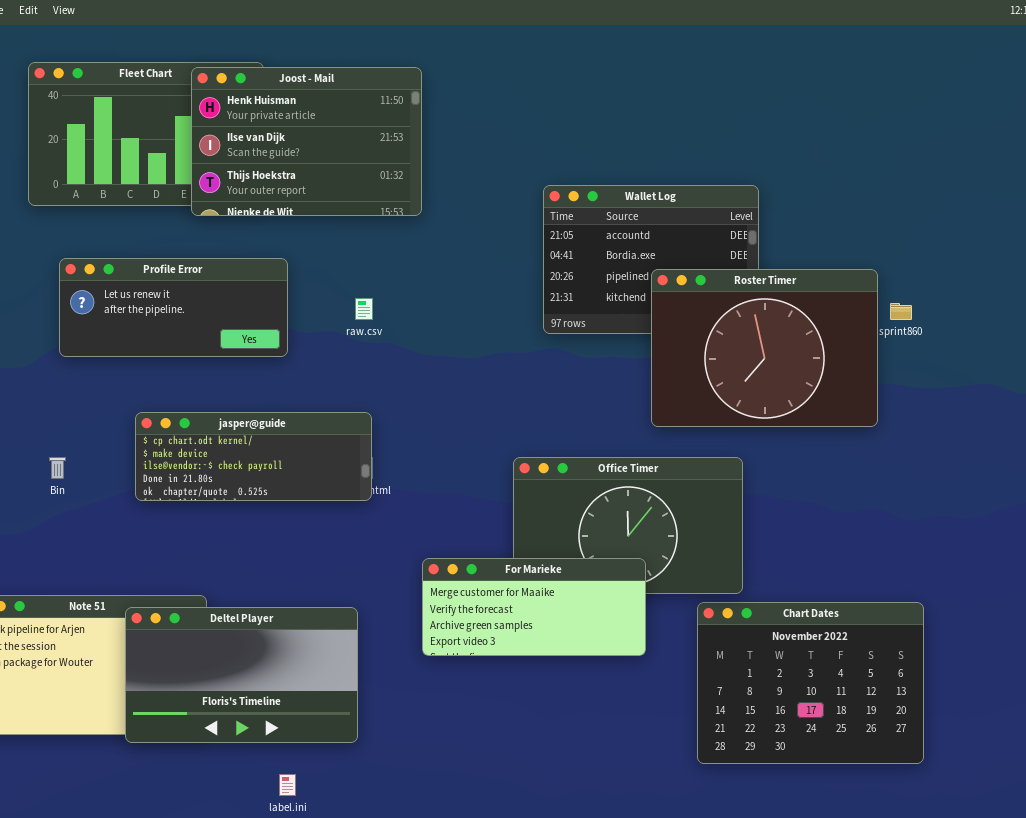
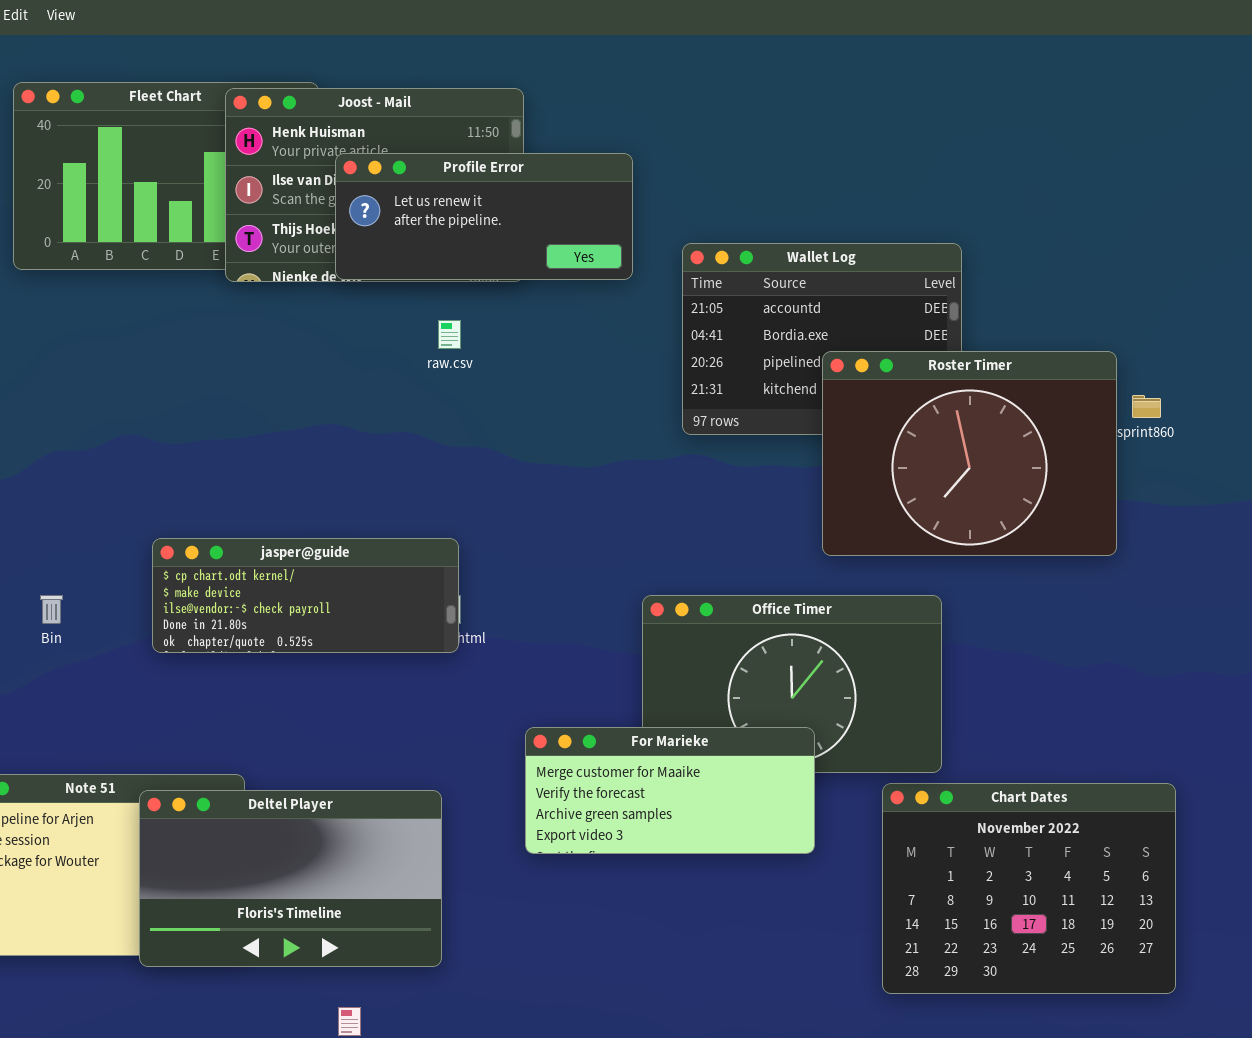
Profile Error: [59,258,288,357] -> [335,153,633,280], moved
raw.csv: [355,298,373,320] -> [438,320,461,349], moved

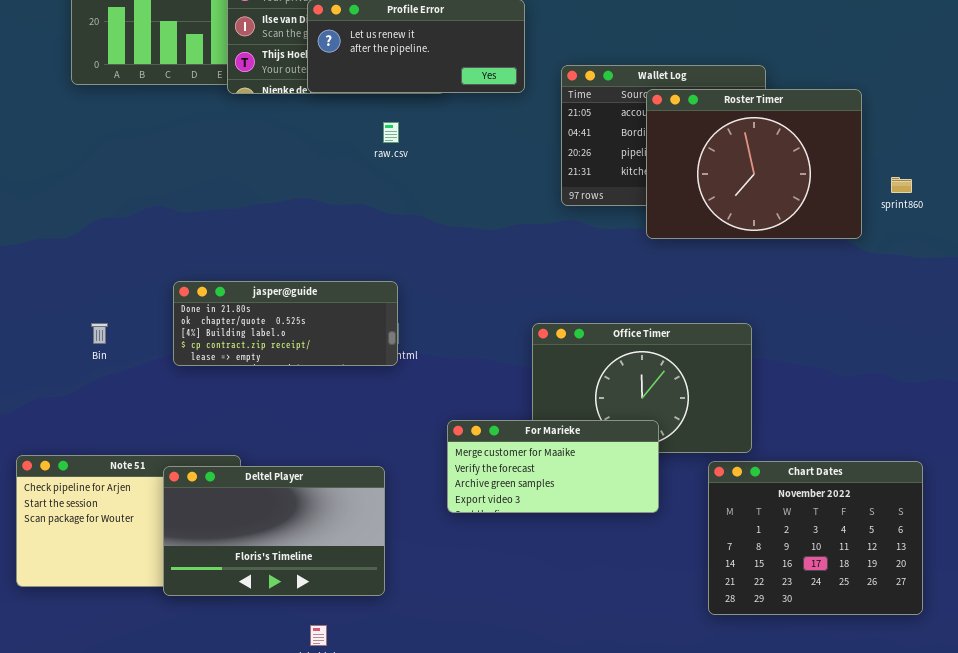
Roster Timer: [822,351,1117,556] -> [646,89,862,239], moved
jasper@guide: [152,538,459,653] -> [173,281,398,366], scrolled down 3 rows

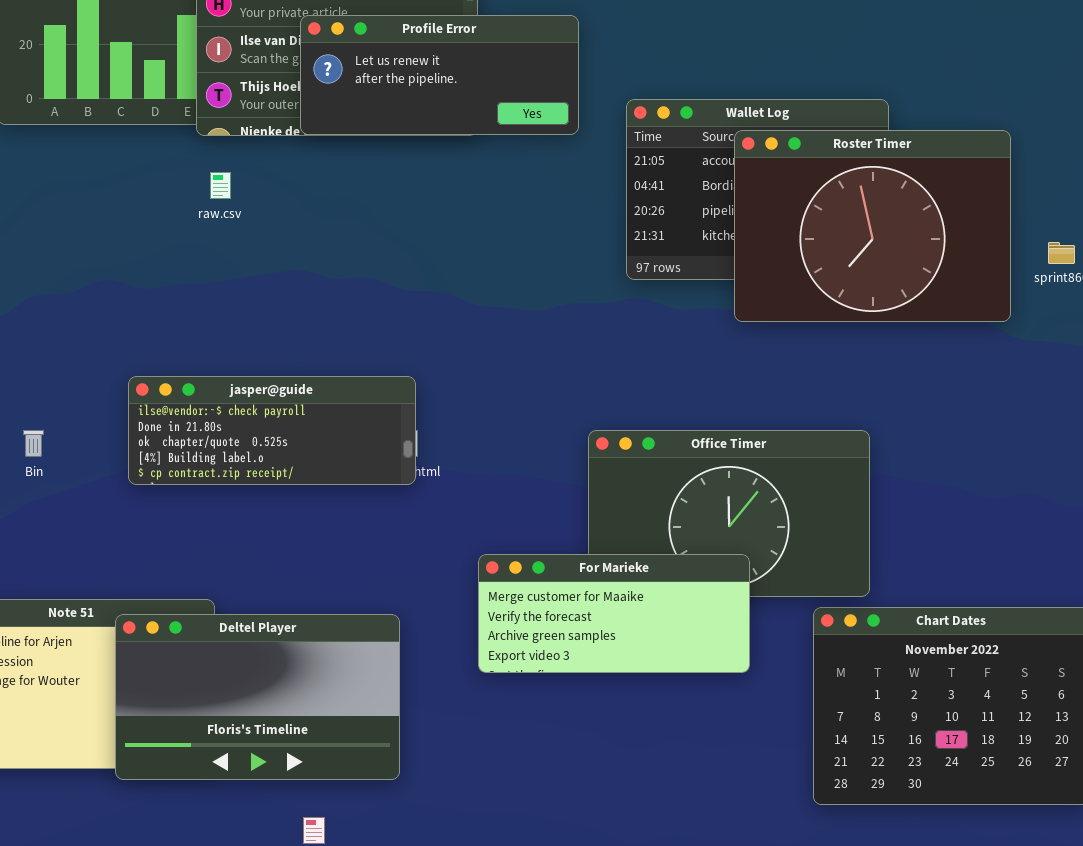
raw.csv: [383,122,399,143] -> [210,172,231,199], moved
jasper@guide: [173,281,398,366] -> [128,376,416,485], scrolled up 1 row

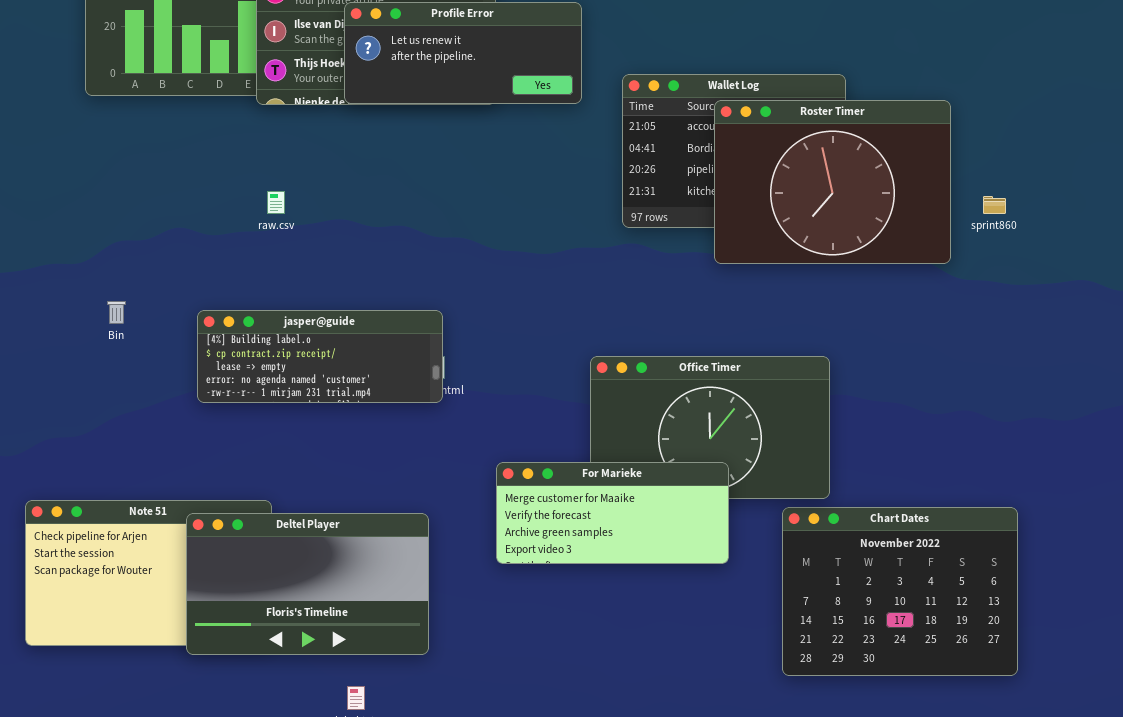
raw.csv: [210,172,231,199] -> [267,191,285,214], moved
jasper@guide: [128,376,416,485] -> [197,310,443,403], scrolled down 3 rows
Bin: [23,430,44,457] -> [107,301,126,324], moved

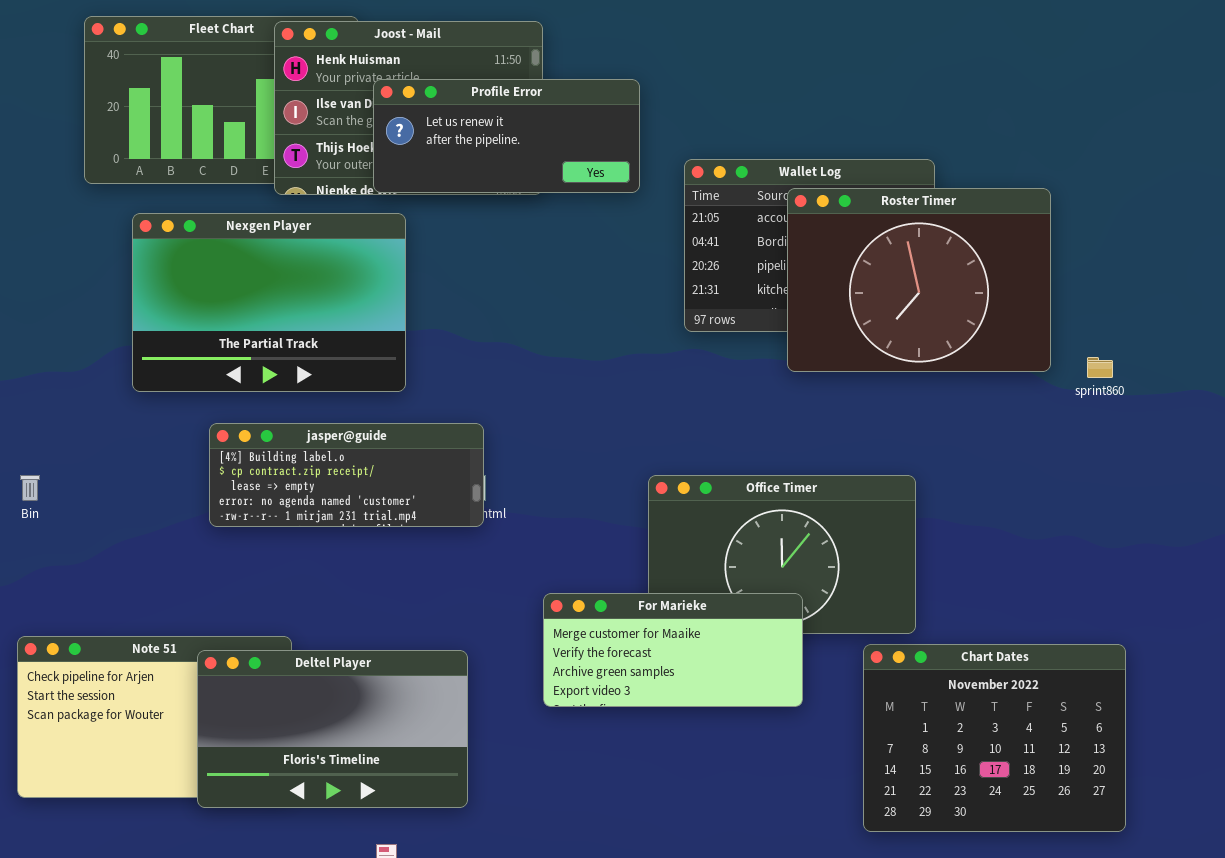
Nexgen Player: none -> [132,213,406,392], opened
sprint860: [983,196,1006,214] -> [1087,357,1113,378], moved
Bin: [107,301,126,324] -> [20,475,40,501], moved

